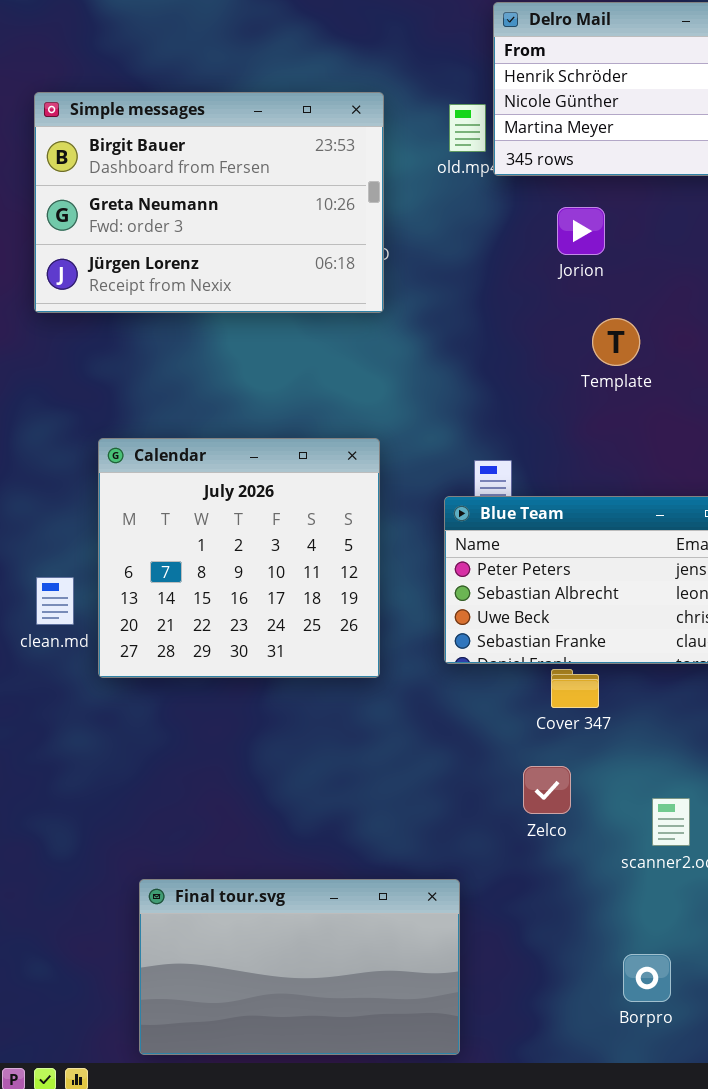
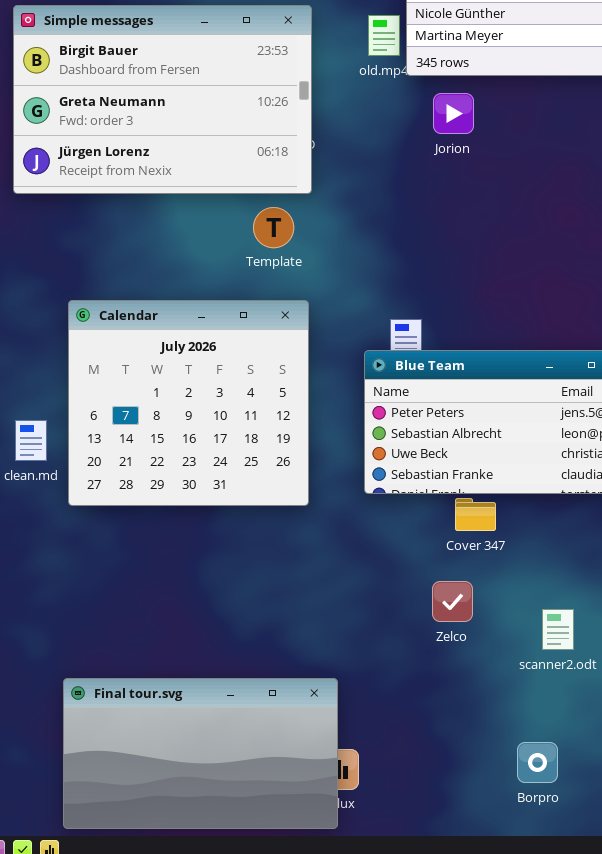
Jorion: [557,207,605,255] -> [433,93,474,134], moved
Template: [592,318,640,366] -> [253,207,294,248], moved
Final tour.svg: [139,879,460,1055] -> [63,678,338,829], moved

